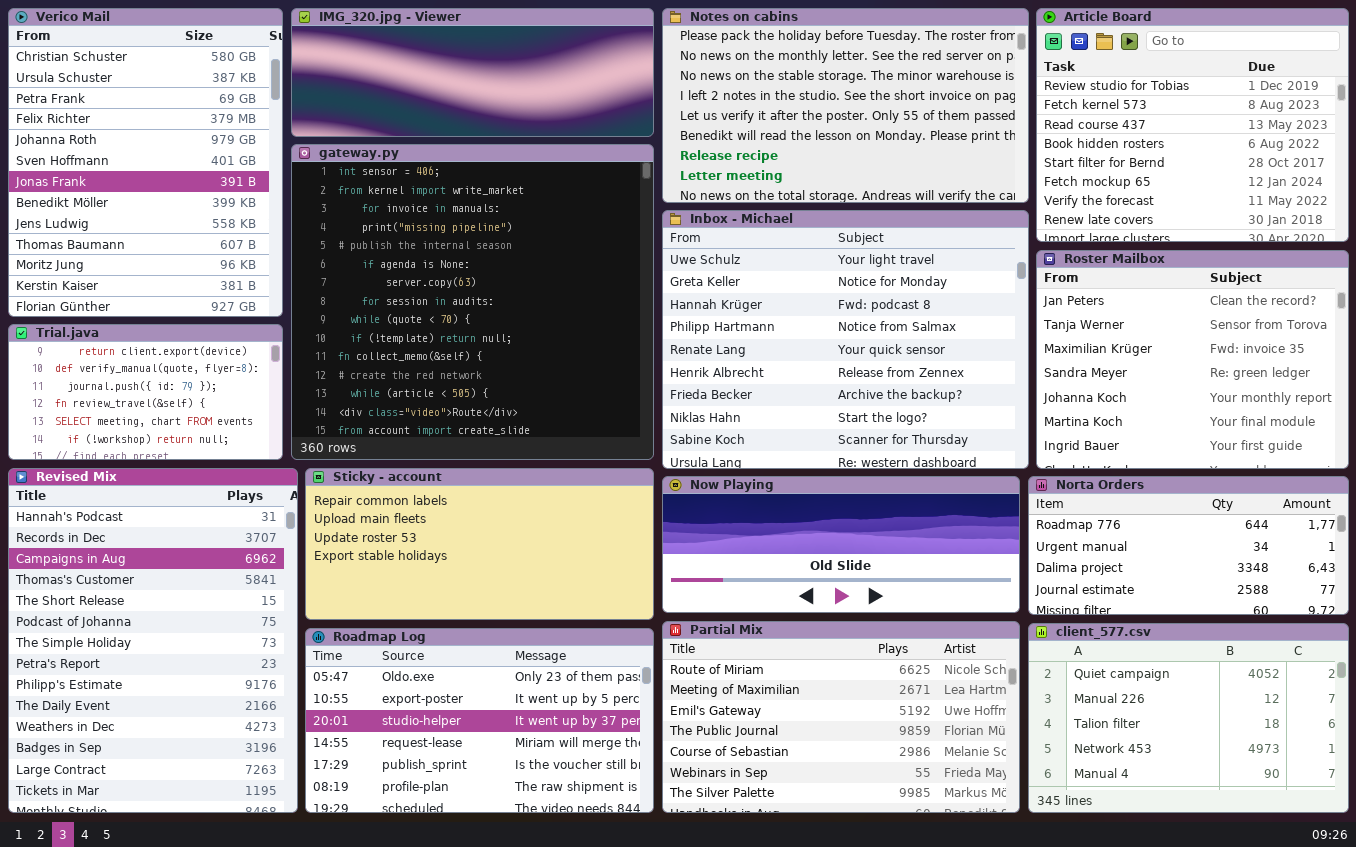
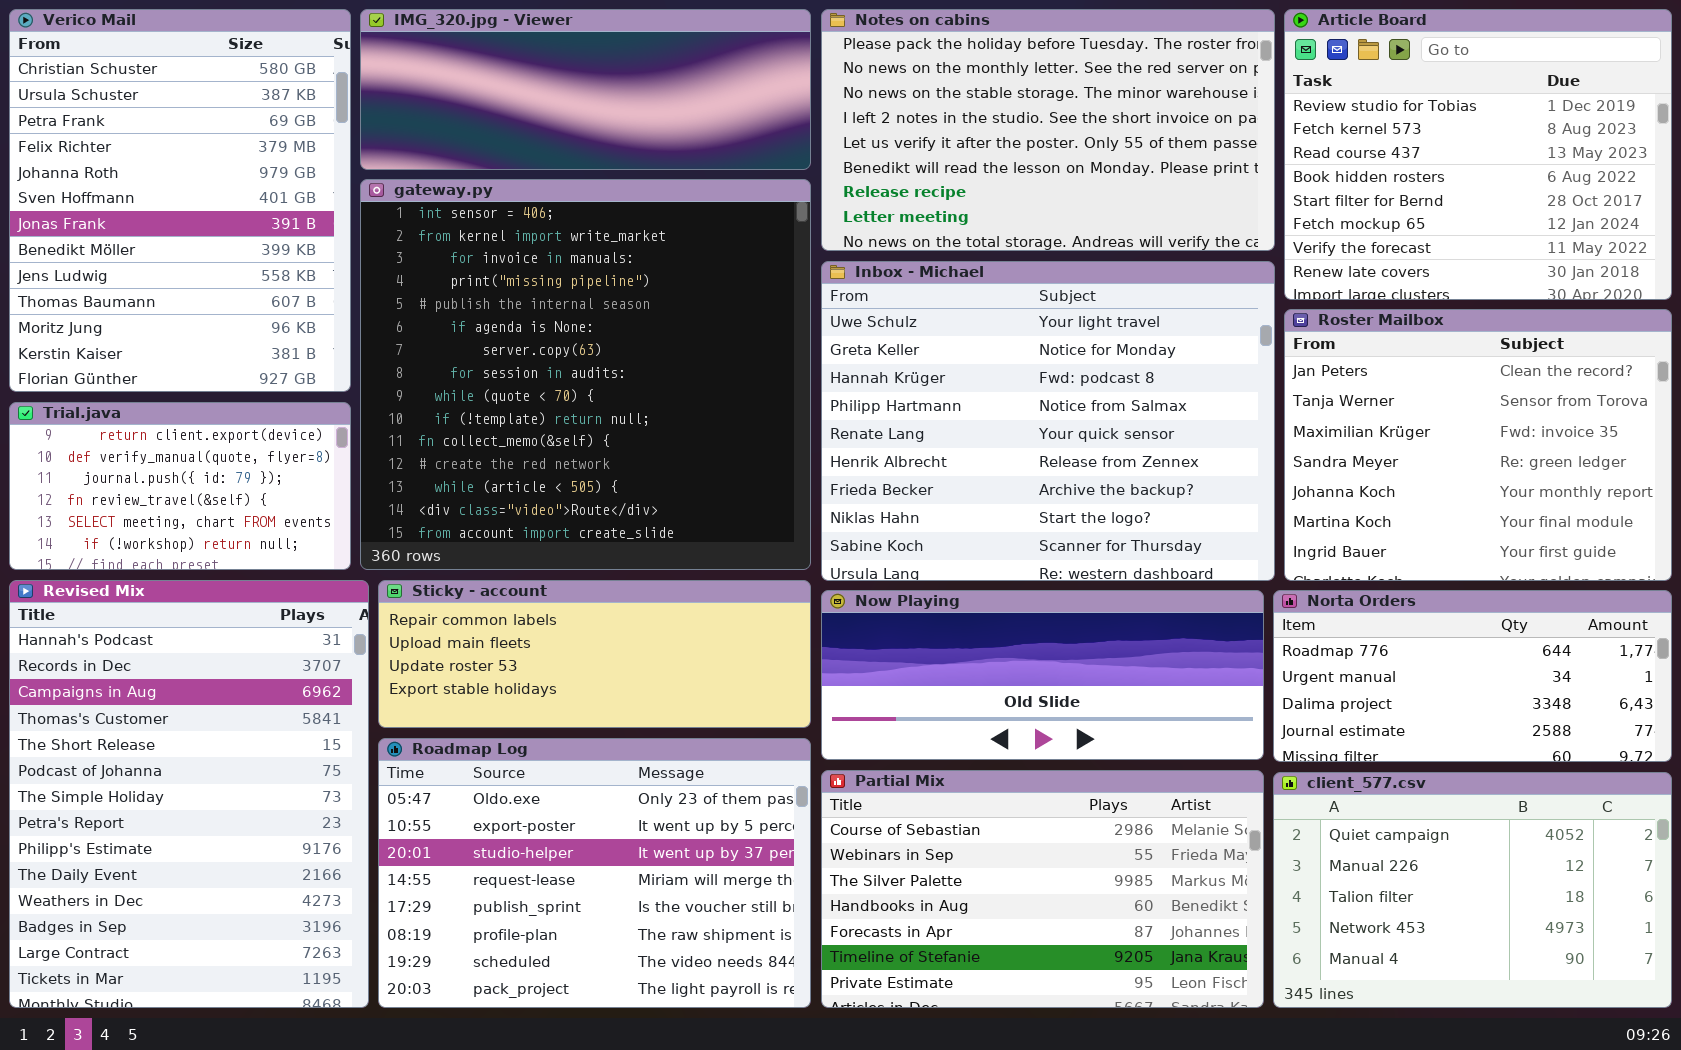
Sticky - account: [305,468,654,620] -> [378,580,811,728], resized
Partial Mix: [662,621,1020,813] -> [821,770,1264,1008], scrolled down 4 rows
Roadmap Log: [305,628,654,813] -> [378,738,811,1008], resized

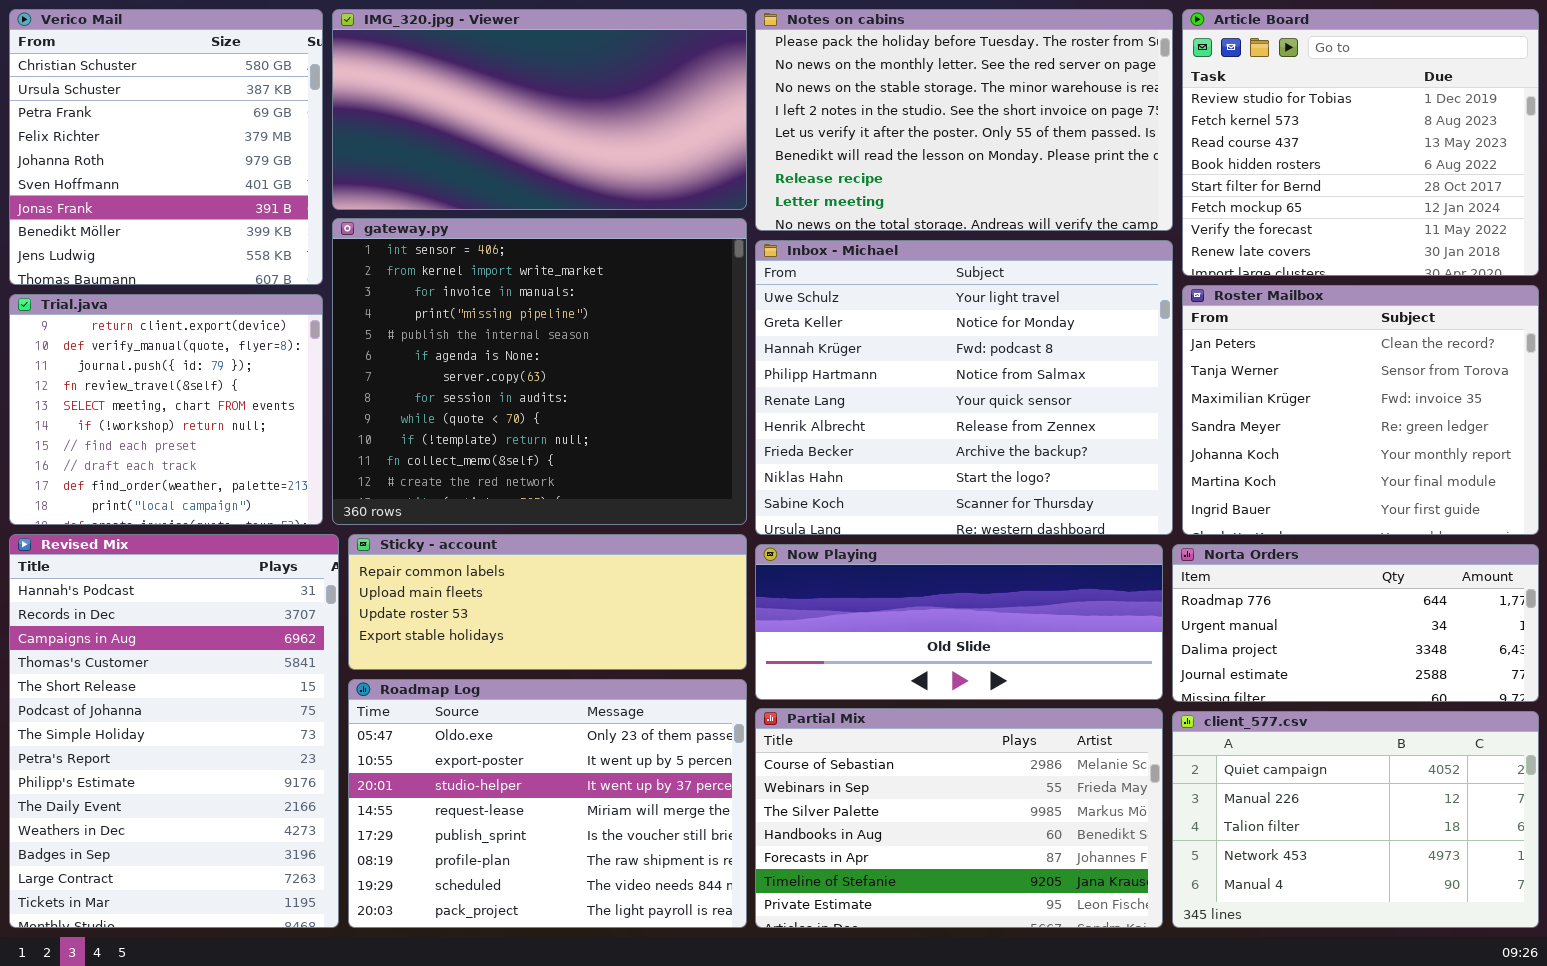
Verico Mail: [9,9,351,392] -> [9,9,323,285], resized
IMG_320.jpg - Viewer: [360,9,811,170] -> [332,9,747,210], resized
gateway.py: [360,179,811,570] -> [332,218,747,525], resized
Trial.java: [9,402,351,570] -> [9,294,323,525], resized

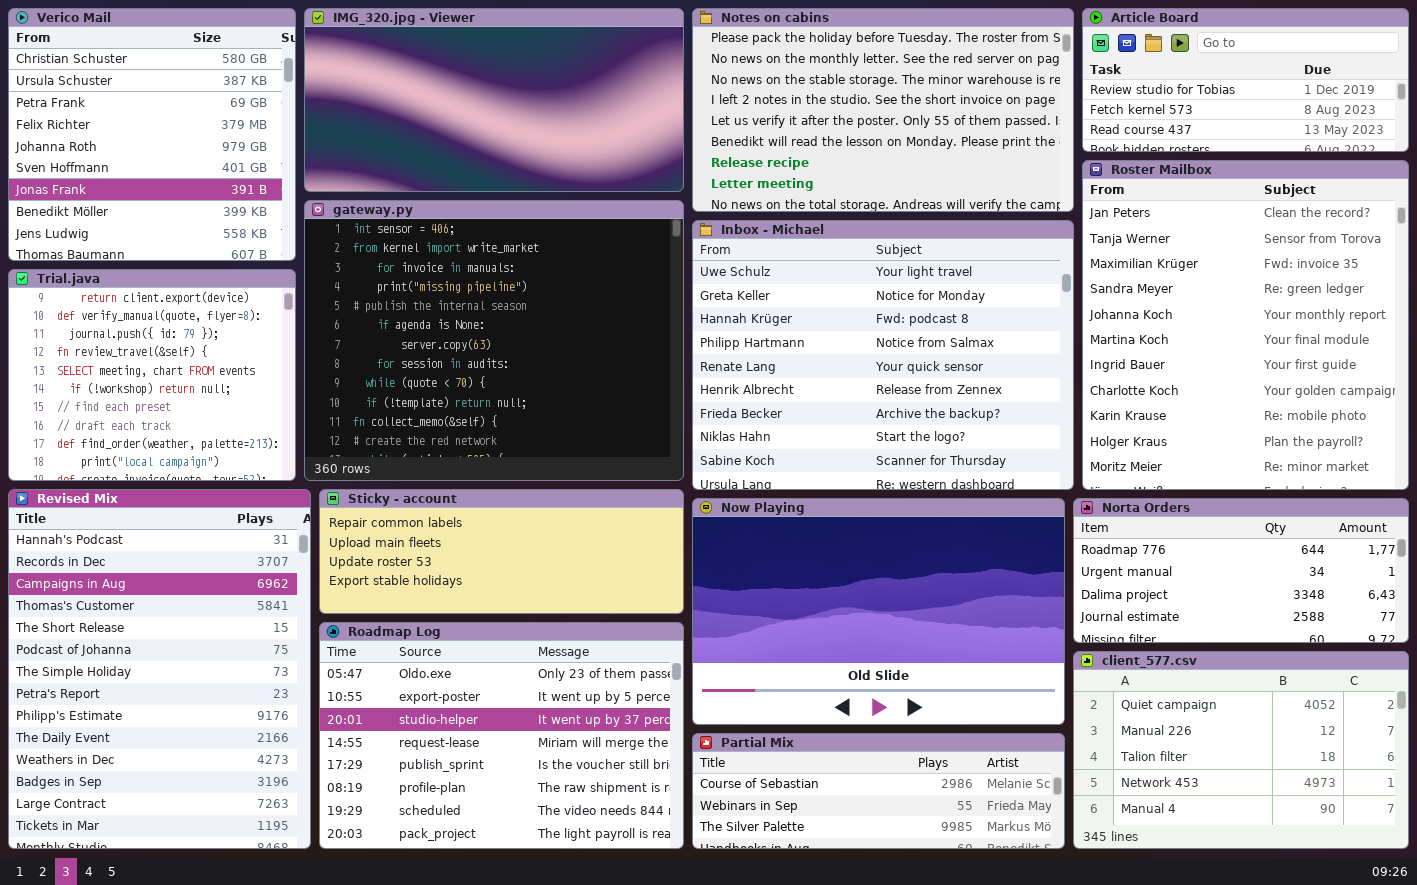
Article Board: [1182,9,1539,276] -> [1082,8,1409,152], resized
Roster Mailbox: [1182,285,1539,535] -> [1082,160,1409,490], resized
Now Playing: [755,544,1163,700] -> [692,498,1065,725], resized
Partial Mix: [755,708,1163,928] -> [692,733,1065,849], resized

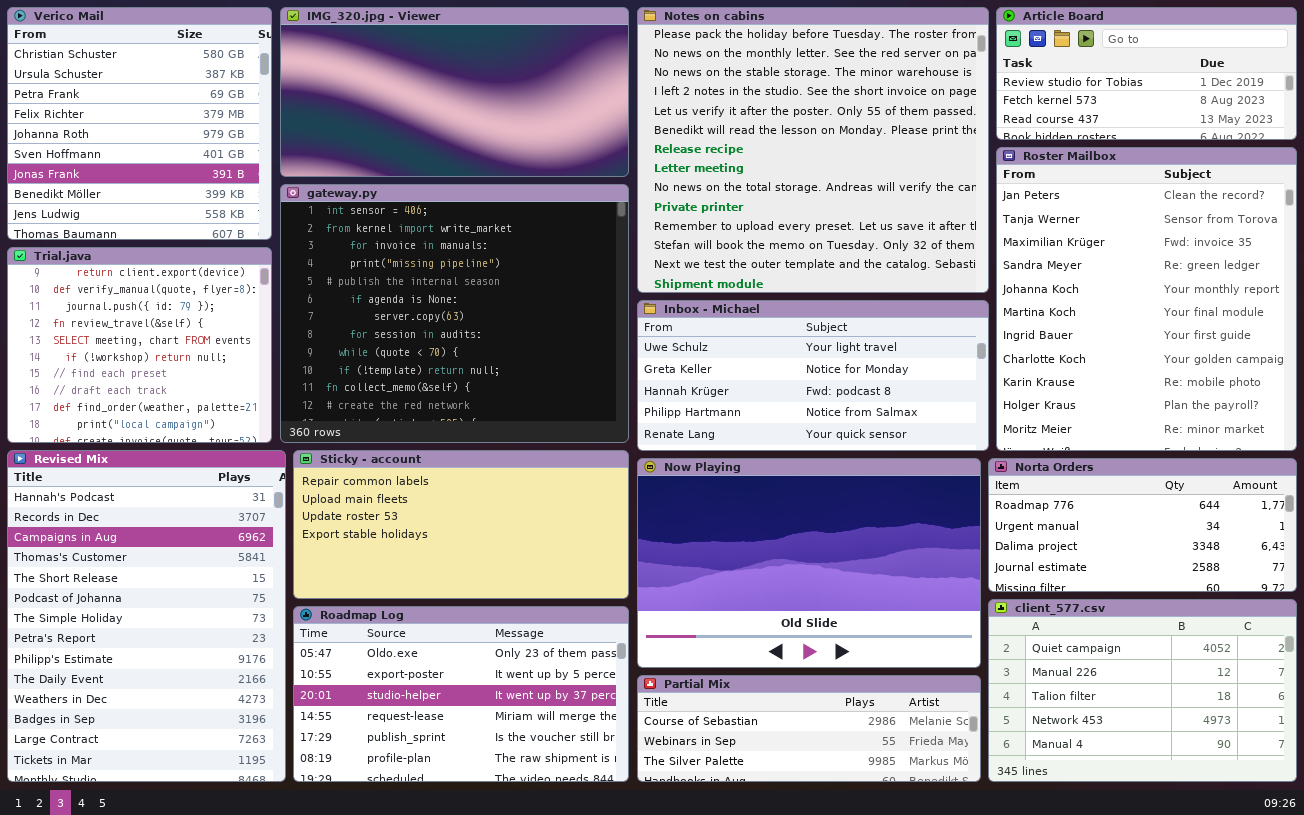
Notes on cabins: [692,8,1074,212] -> [637,7,989,293], resized
Inbox - Michael: [692,220,1074,490] -> [637,300,989,451], resized
Sticky - account: [319,489,684,614] -> [293,450,629,599], resized
Roadmap Log: [319,622,684,849] -> [293,606,629,782], resized

